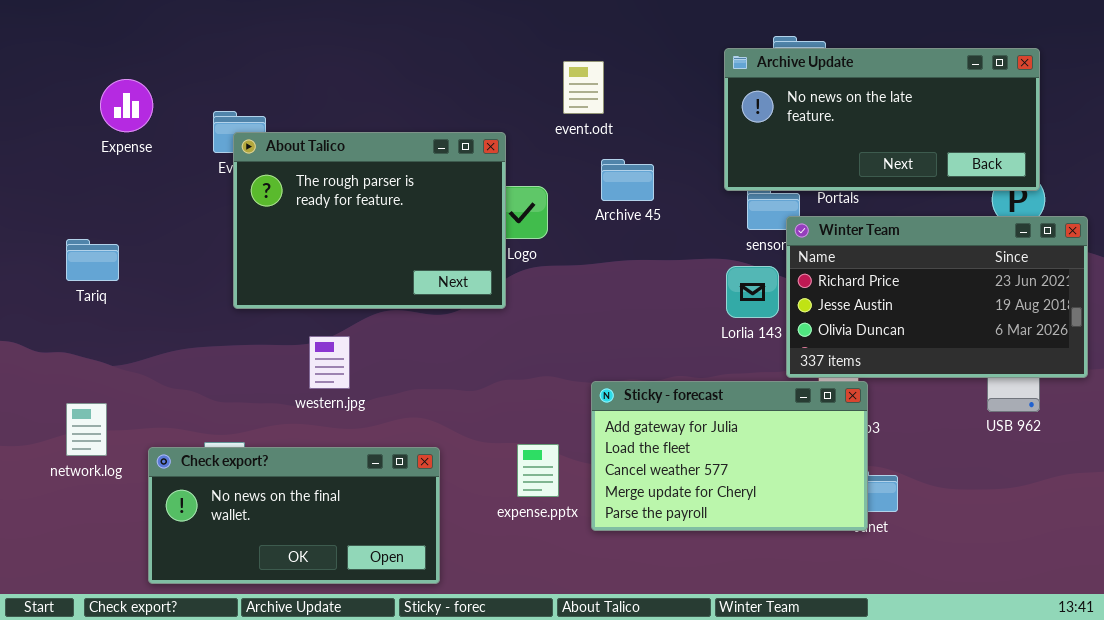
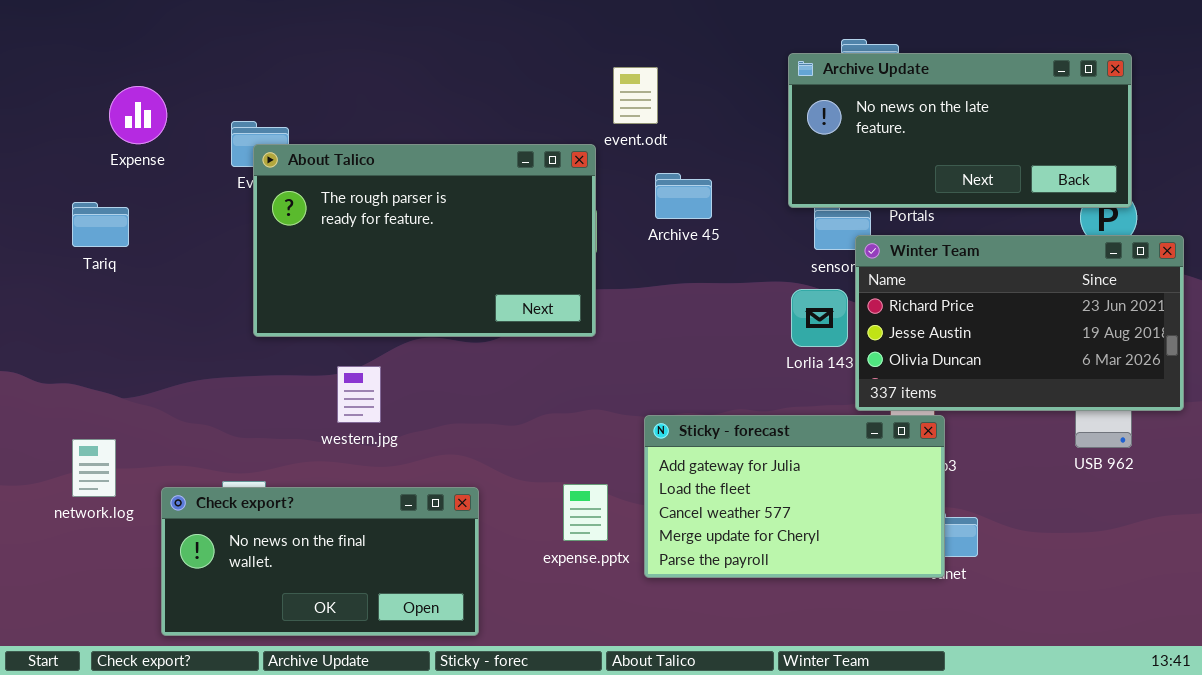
About Talico: [233,132,506,309] -> [253,144,596,337], resized
Tariq: [66,239,119,281] -> [72,202,129,247], moved

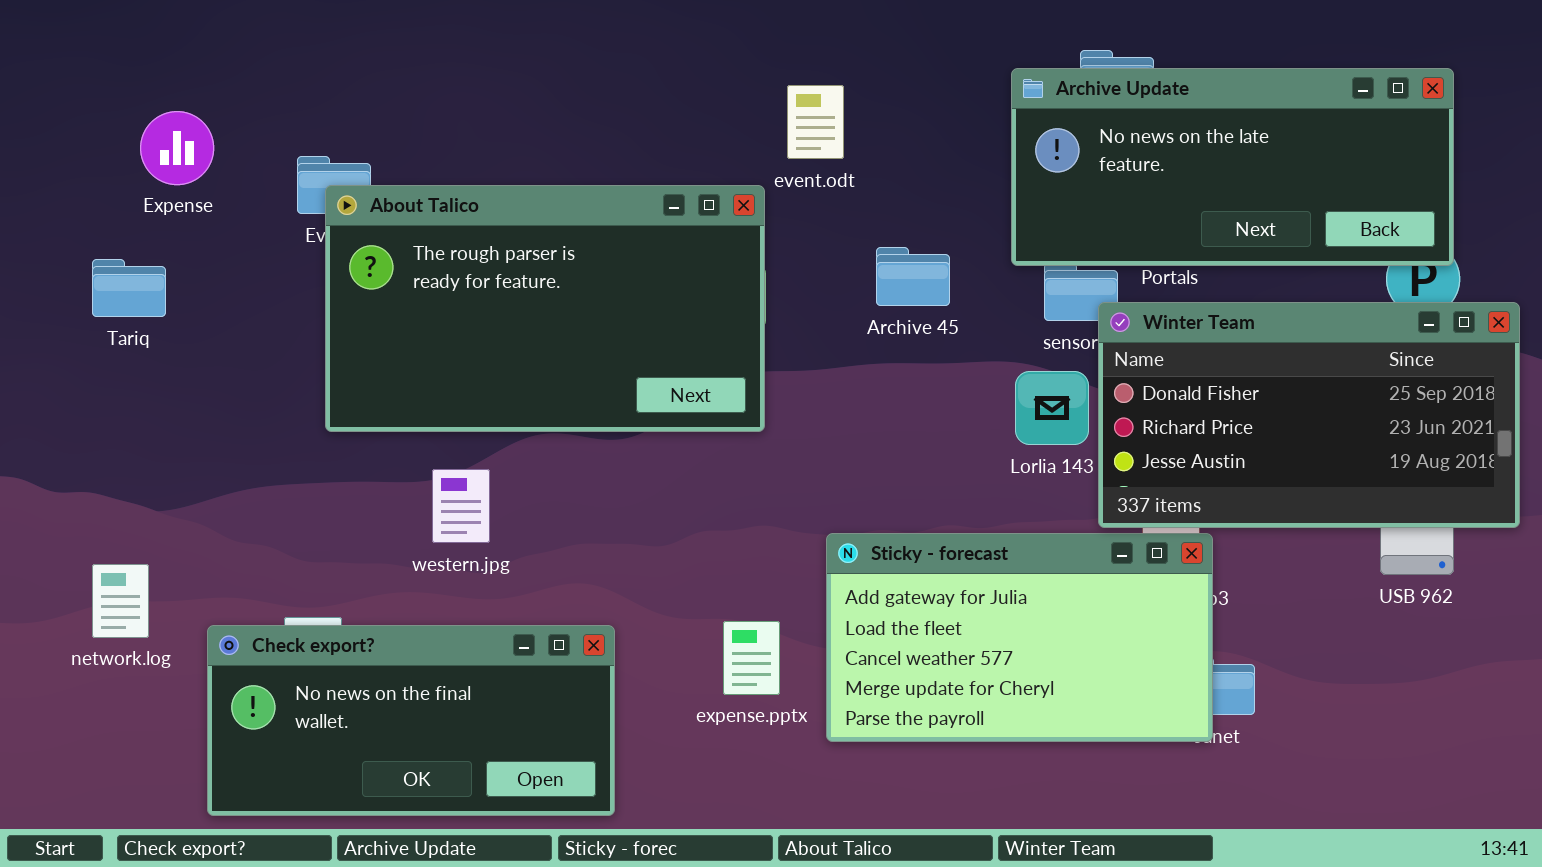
Archive 45: [655,173,712,219] -> [876,247,950,306], moved
Winter Team: [855,235,1184,411] -> [1098,302,1520,528], scrolled up 1 row

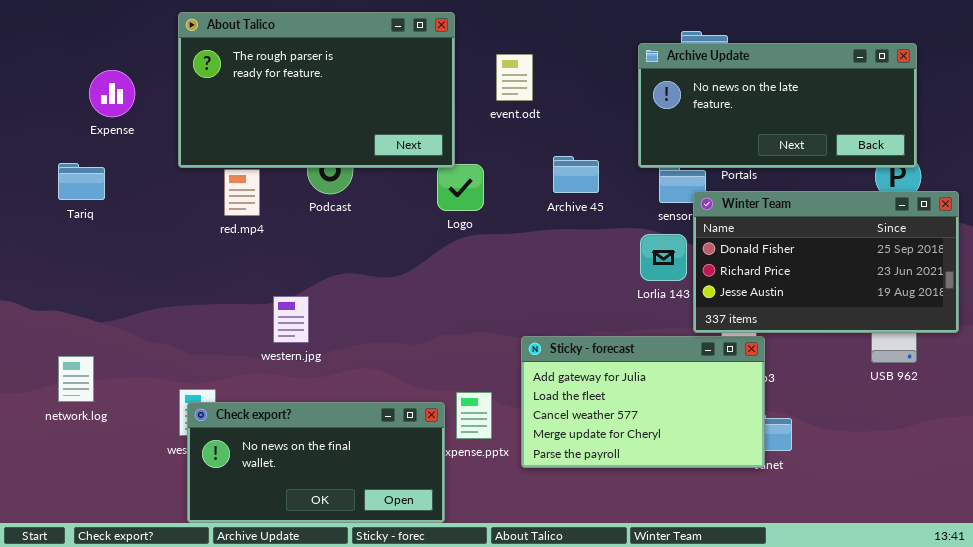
About Talico: [325,185,765,432] -> [178,12,455,168], moved
Check export?: [207,625,615,816] -> [187,402,445,523], moved

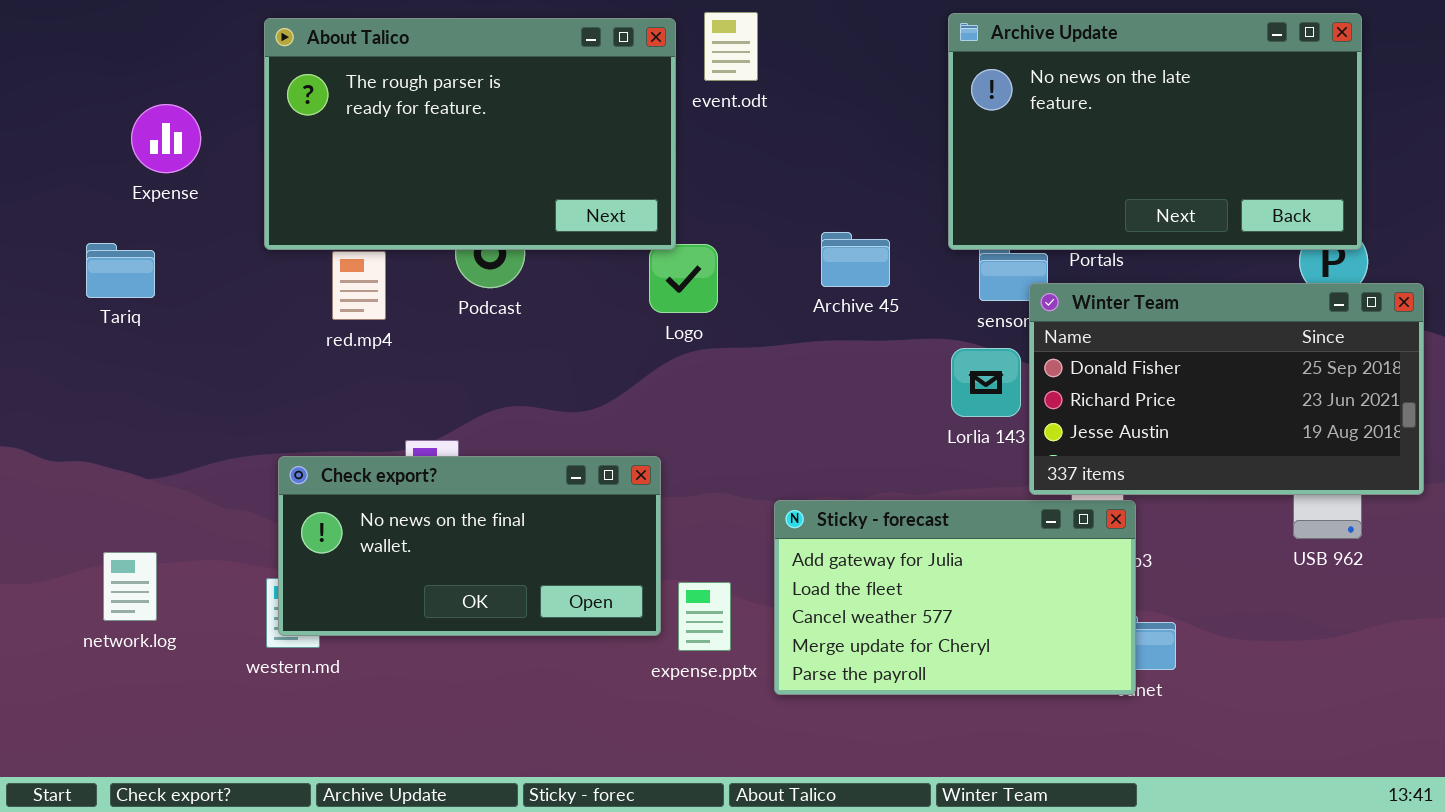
Archive Update: [638,43,917,168] -> [948,13,1362,250], resized
event.odt: [496,54,533,101] -> [704,12,758,81], moved
network.log: [58,356,94,402] -> [103,552,157,621], moved
Check export?: [187,402,445,523] -> [278,456,661,636], moved

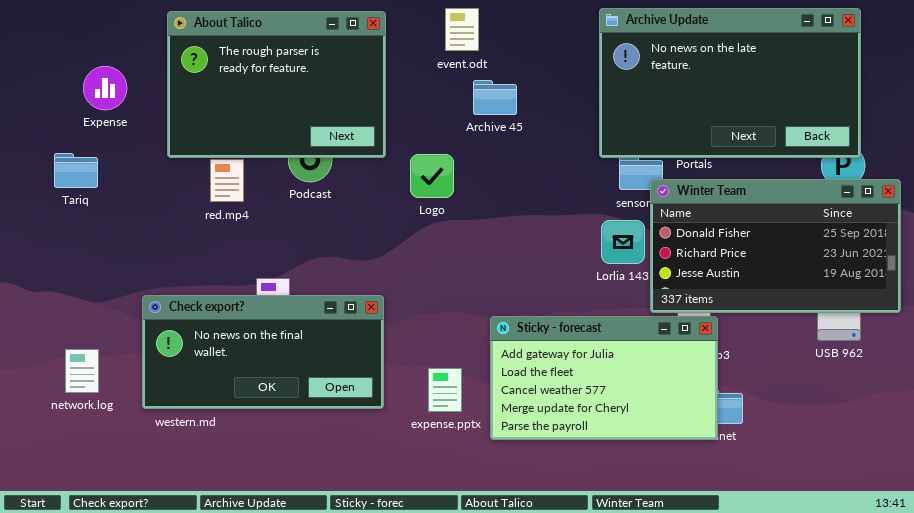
About Talico: [264,18,676,250] -> [167,11,386,158], resized
Archive 45: [821,232,890,287] -> [473,80,517,115], moved
Check export?: [278,456,661,636] -> [142,295,384,409], moved

